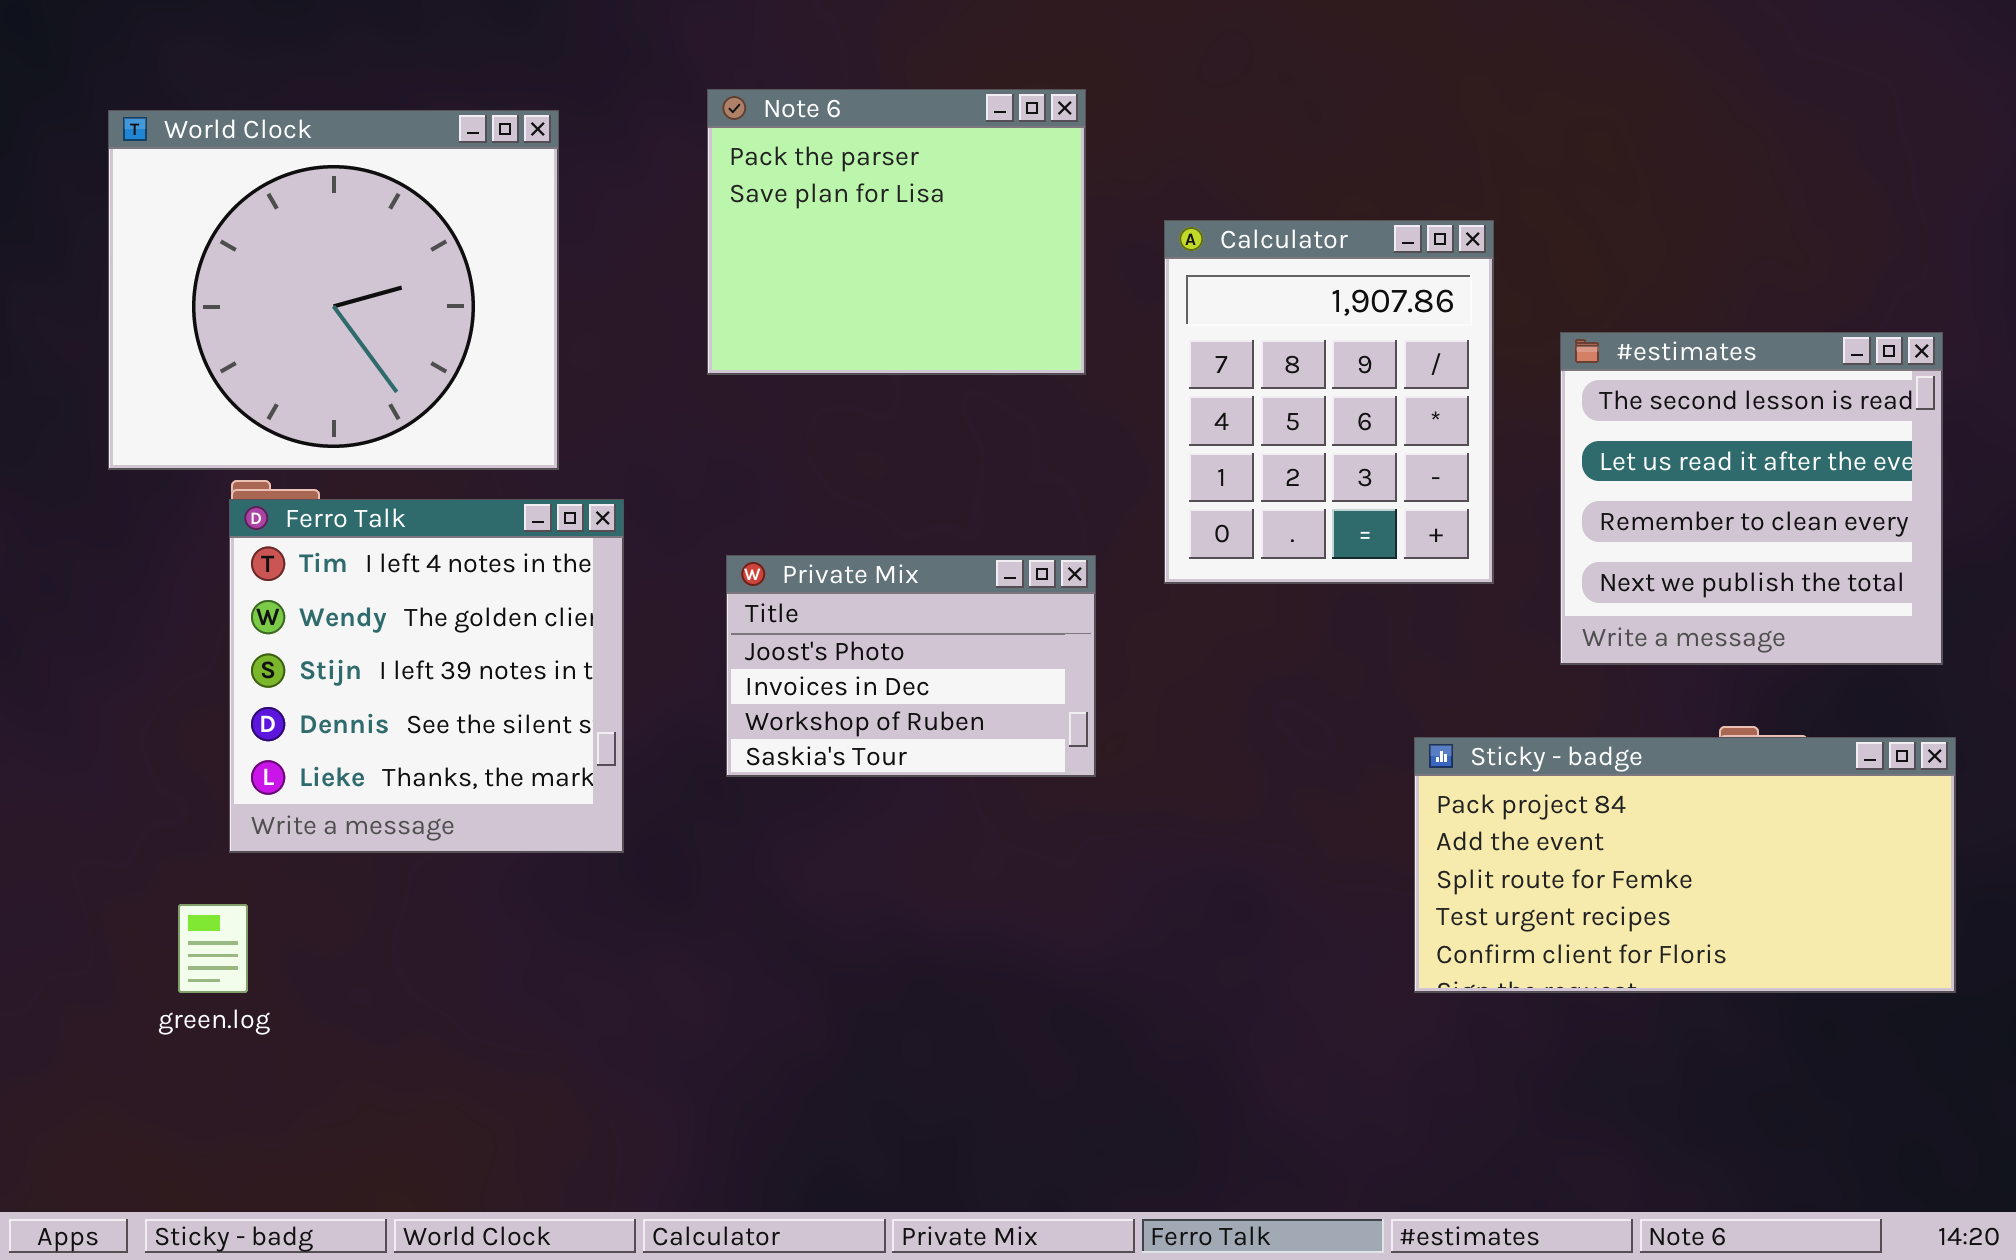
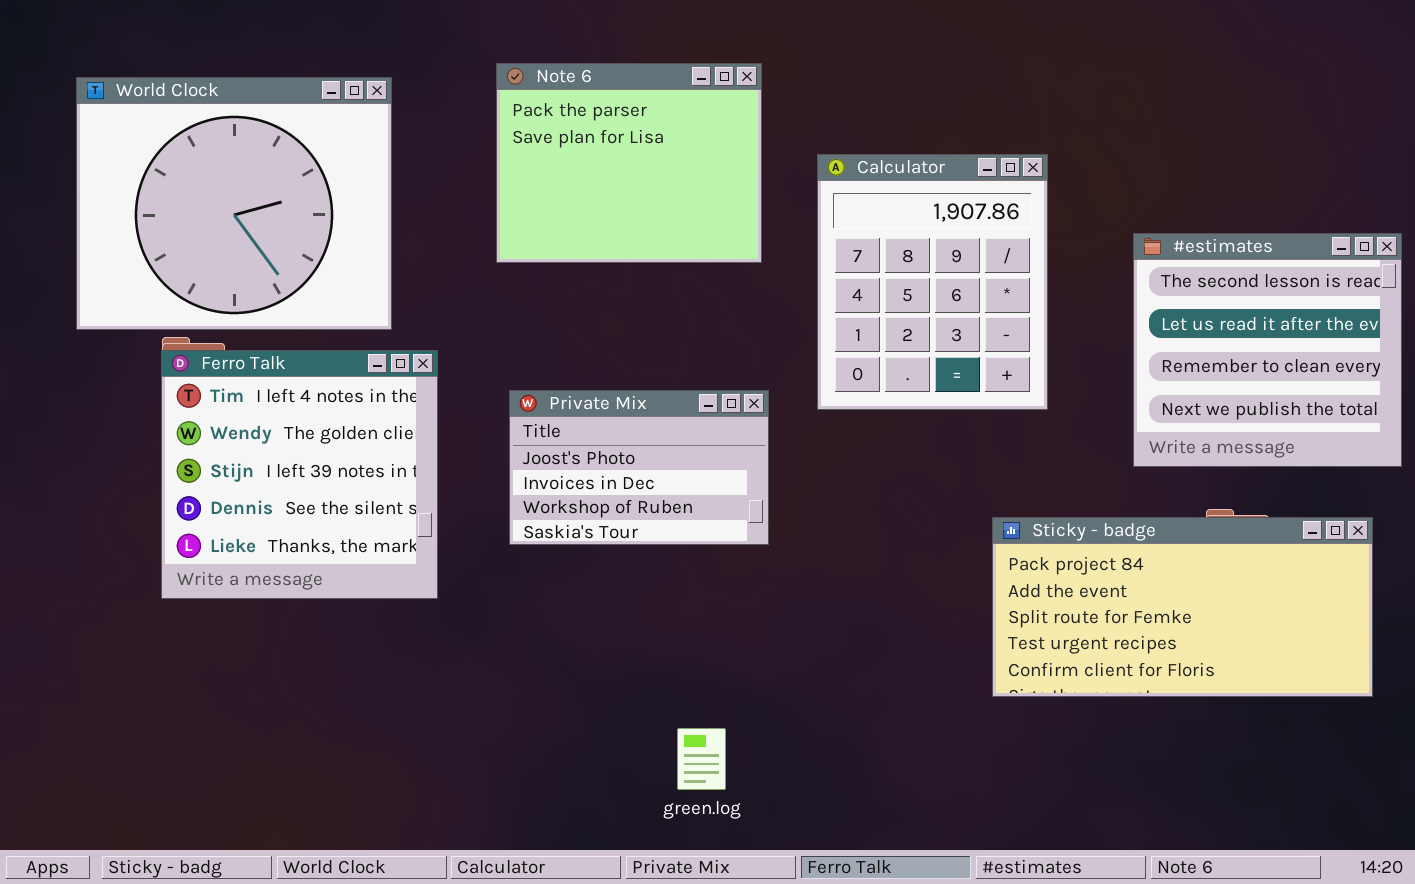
#estimates: [1560,332,1943,665] -> [1133,233,1402,467], moved
green.log: [178,904,248,993] -> [677,728,726,790], moved

